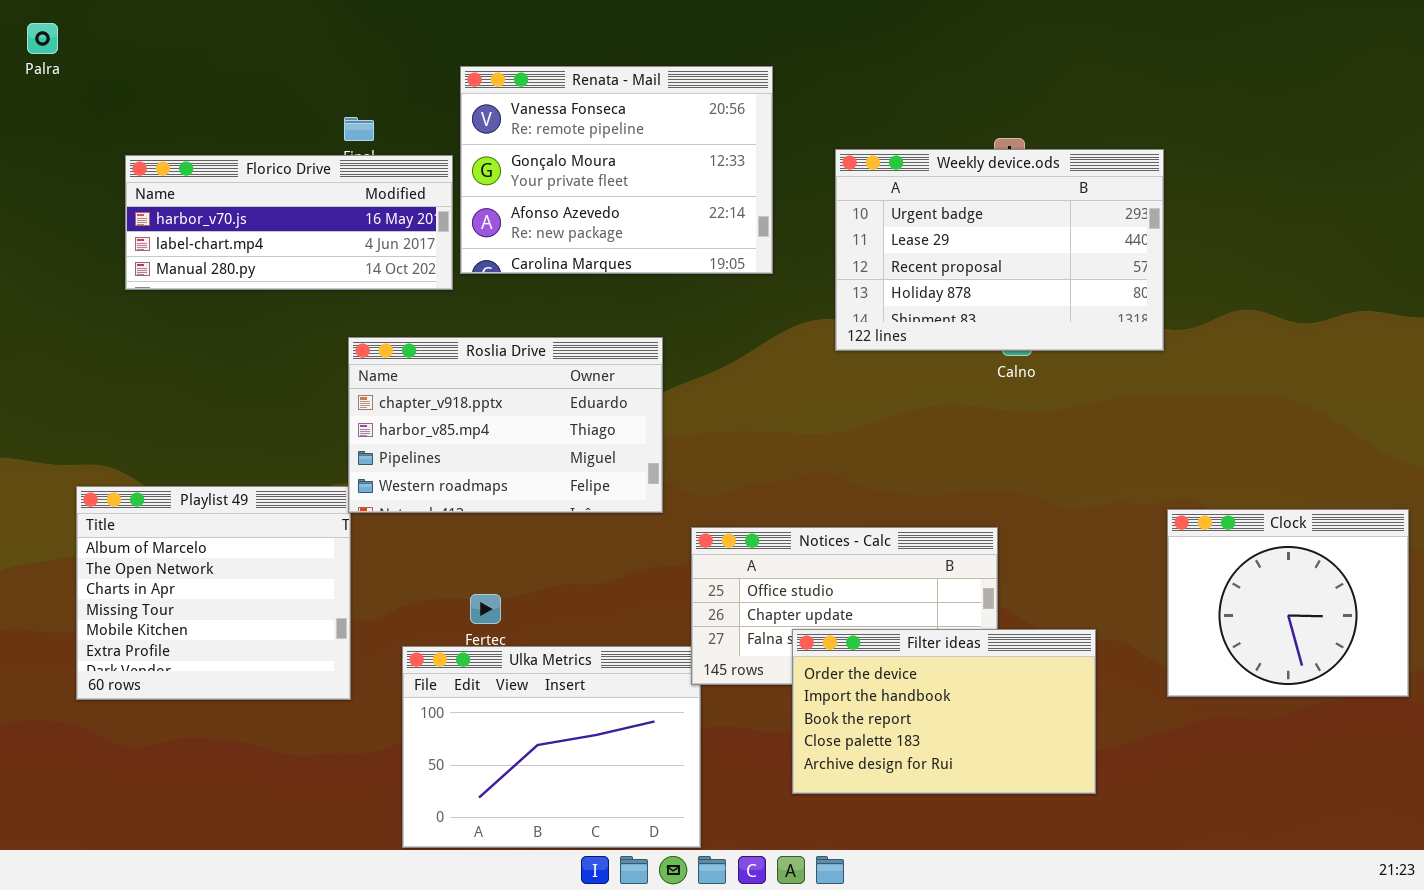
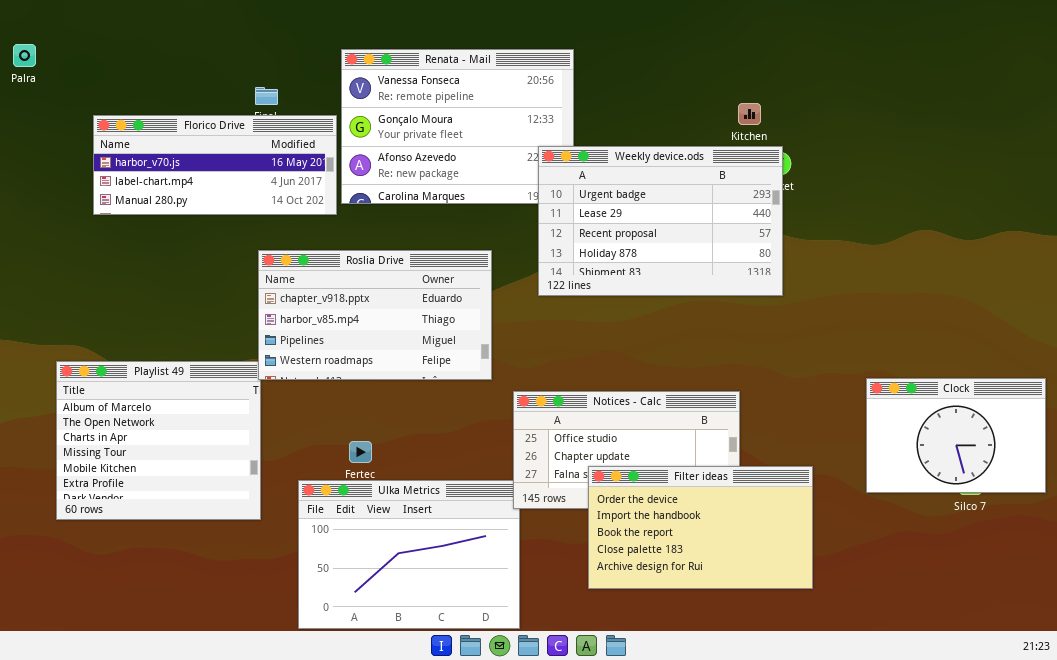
Palra: [27,23,58,54] -> [13,44,36,67], moved
Weekly device.ods: [835,149,1164,351] -> [538,146,783,296], moved
Clock: [1167,509,1409,697] -> [866,378,1046,493], resized

